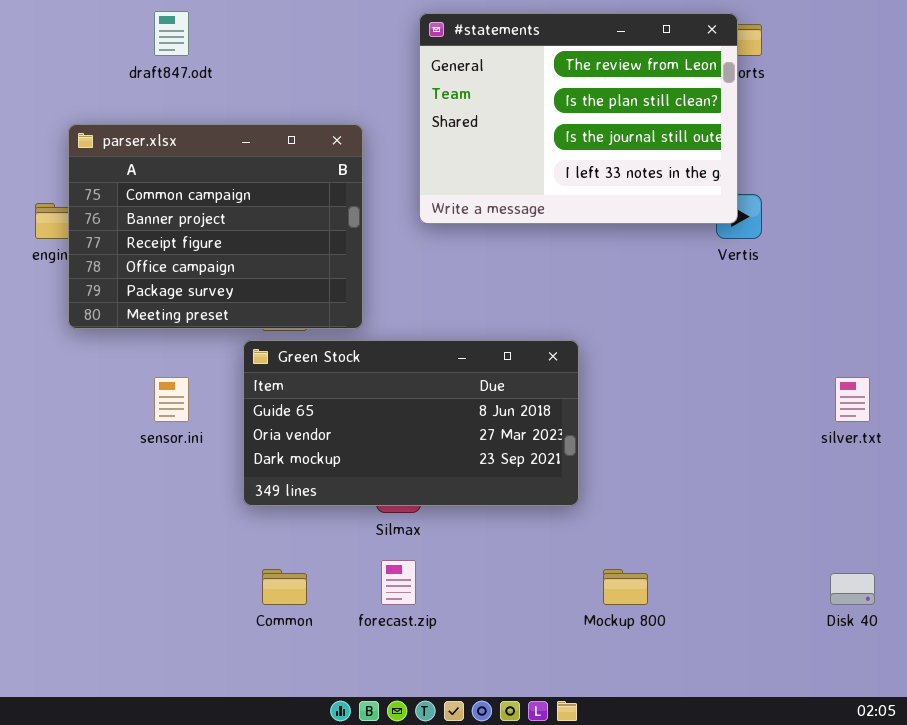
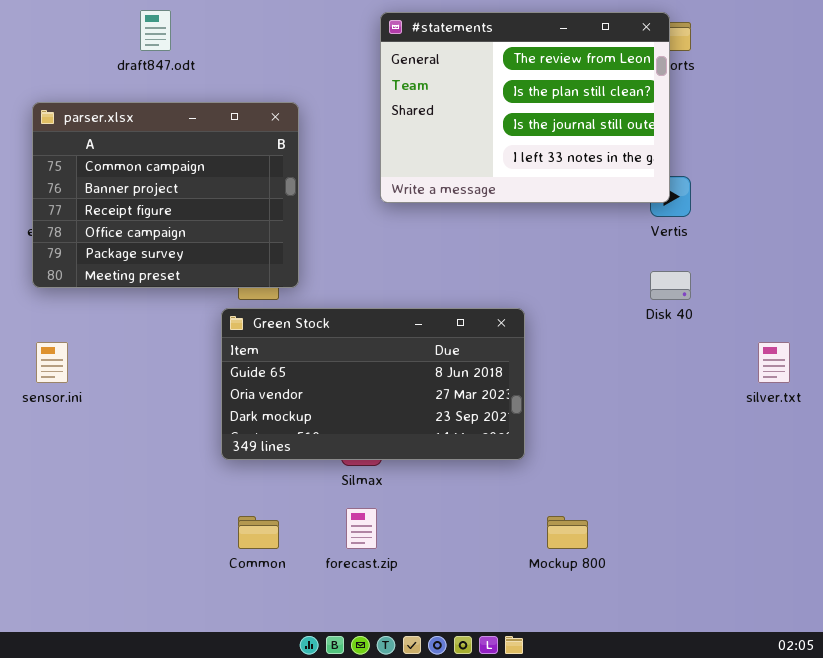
parser.xlsx: [68,124,363,329] -> [32,102,299,288], moved
sensor.ini: [154,377,189,422] -> [36,342,68,383], moved
Disk 40: [830,573,875,605] -> [650,271,691,300], moved

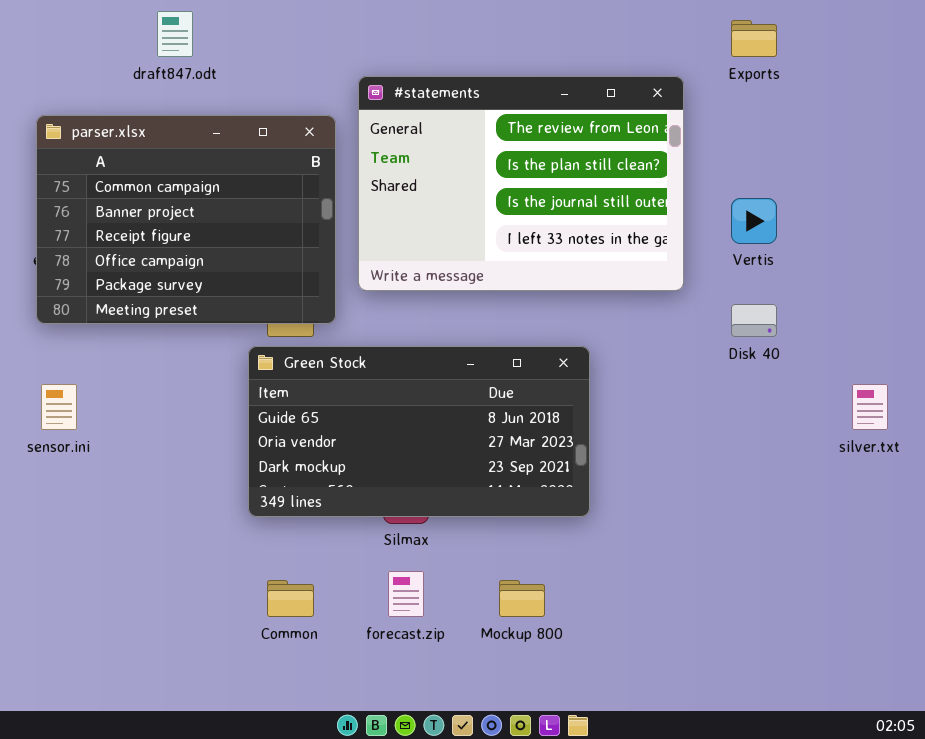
#statements: [380,12,670,203] -> [358,76,684,291], moved
Mockup 800: [547,516,588,549] -> [499,580,545,617], moved

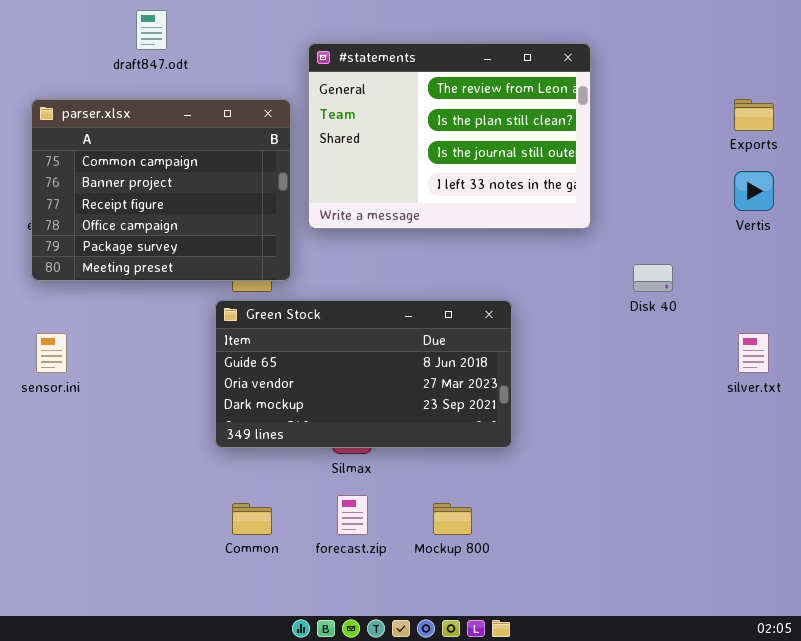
Exports: [731,20,777,57] -> [734,99,774,131], moved
#statements: [358,76,684,291] -> [308,43,591,229], moved
Vertis: [731,198,777,244] -> [734,171,774,211], moved

